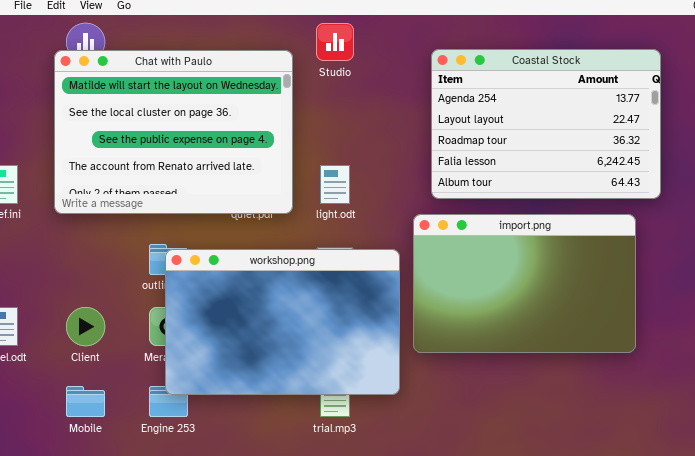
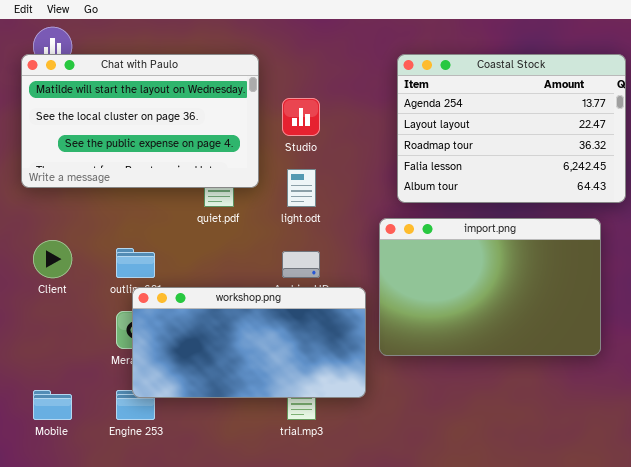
Studio: [316,23,354,61] -> [282,98,320,136], moved
Chat with Paulo: [54,50,293,214] -> [21,54,259,188], resized
workshop.png: [165,249,400,395] -> [132,287,366,398], resized
Client: [66,307,105,346] -> [33,240,72,278], moved

